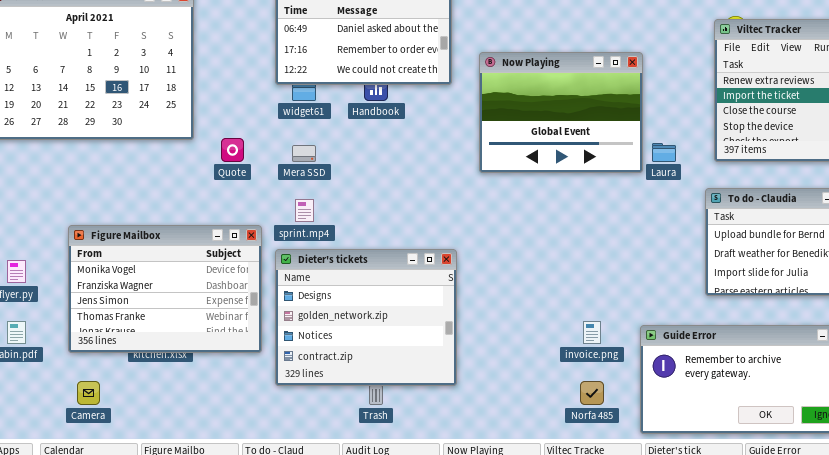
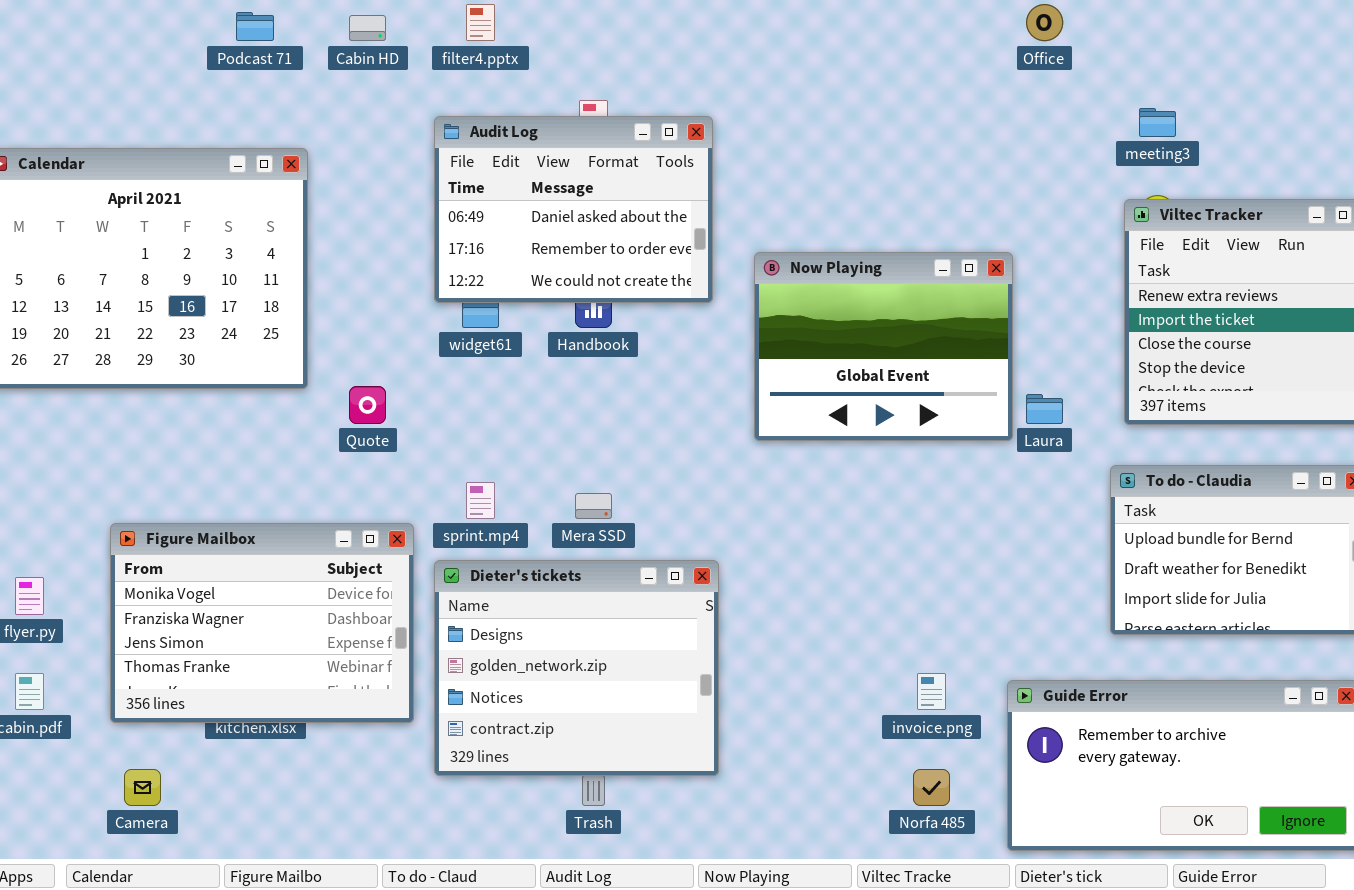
Mera SSD: [292,145,316,162] -> [575,493,612,519], moved

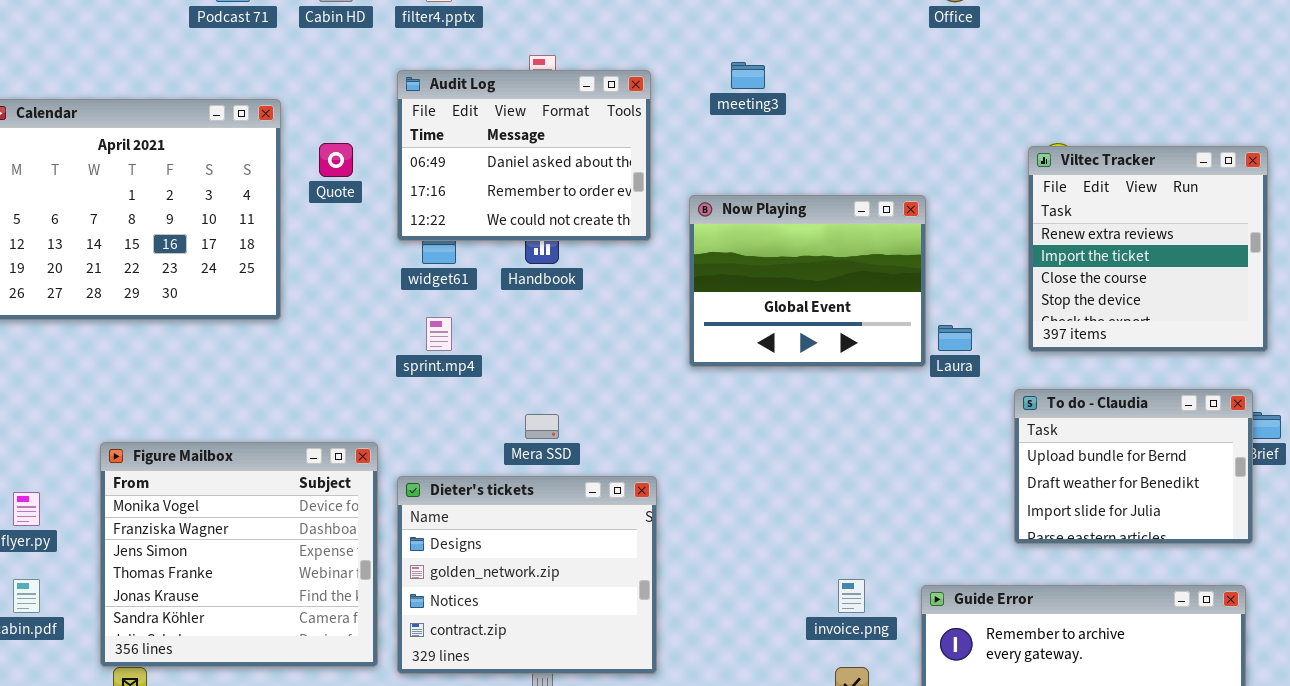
meeting3: [1139,108,1176,137] -> [731,62,765,89], moved
Quote: [349,386,386,424] -> [319,143,353,177], moved
sprint.mp4: [466,482,495,519] -> [426,317,452,351], moved
Figure Mailbox: [110,523,414,723] -> [100,442,378,667], resized

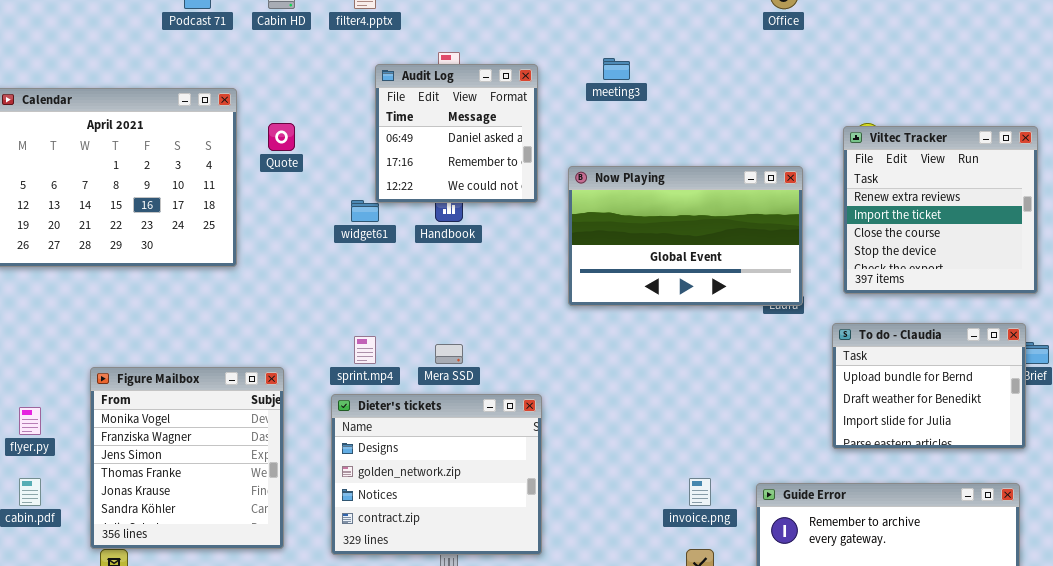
Audit Log: [397,70,651,241] -> [375,64,538,203], resized
Now Playing: [689,195,926,367] -> [568,166,803,306], resized
sprint.mp4: [426,317,452,351] -> [354,336,376,364], moved
Figure Mailbox: [100,442,378,667] -> [90,367,284,549], resized

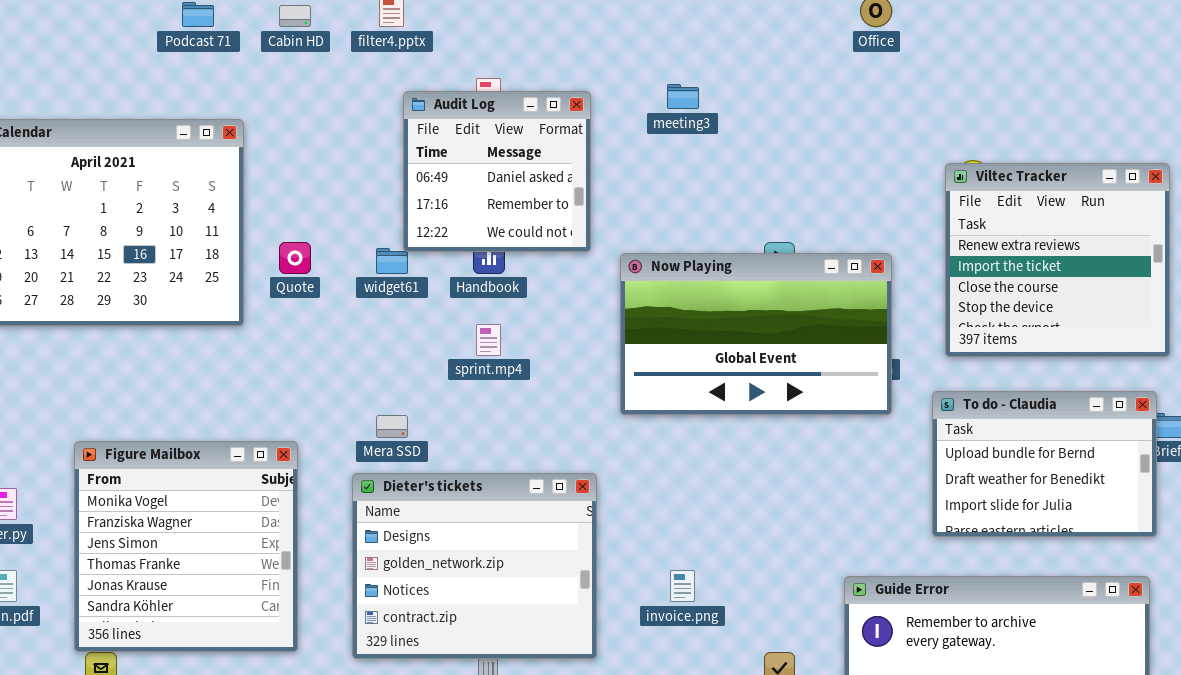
Quote: [268,123,295,151] -> [279,242,311,274], moved
Now Playing: [568,166,803,306] -> [620,253,892,415], moved
sprint.mp4: [354,336,376,364] -> [476,324,501,356], moved
Mera SSD: [435,344,463,364] -> [376,415,408,438], moved
invoice.png: [689,478,711,506] -> [670,570,695,602], moved

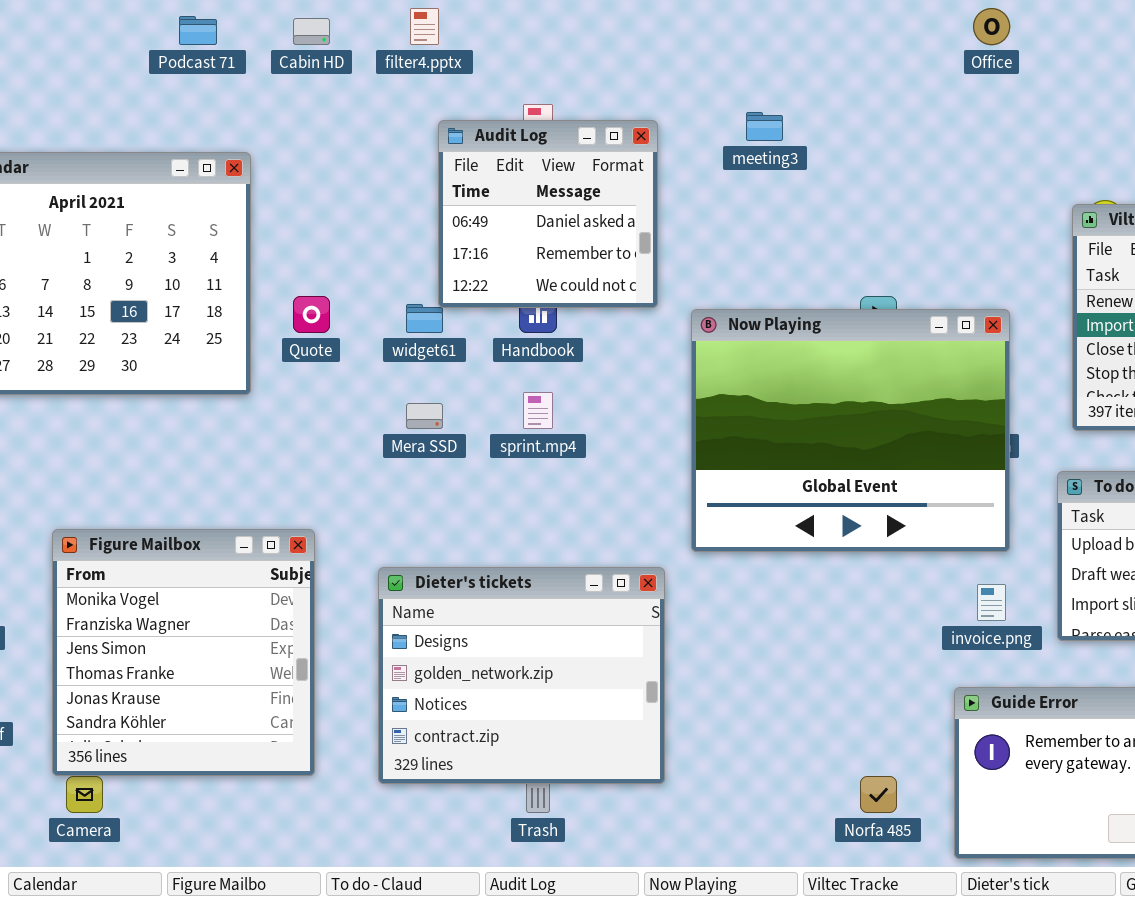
Now Playing: [620,253,892,415] -> [691,309,1010,552], resized
Mera SSD: [376,415,408,438] -> [406,403,443,429], moved
invoice.png: [670,570,695,602] -> [977,584,1006,621], moved

